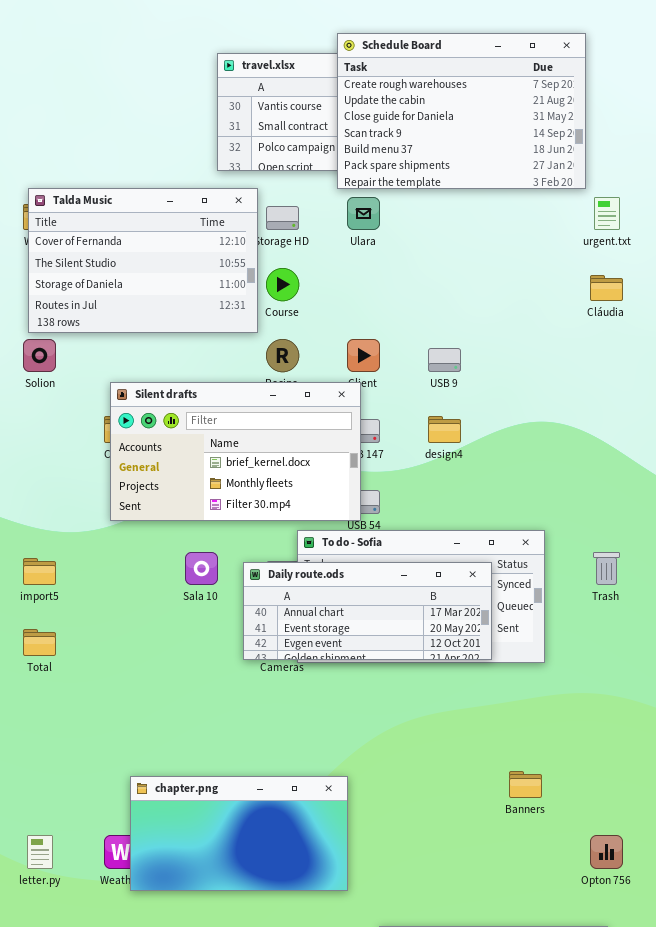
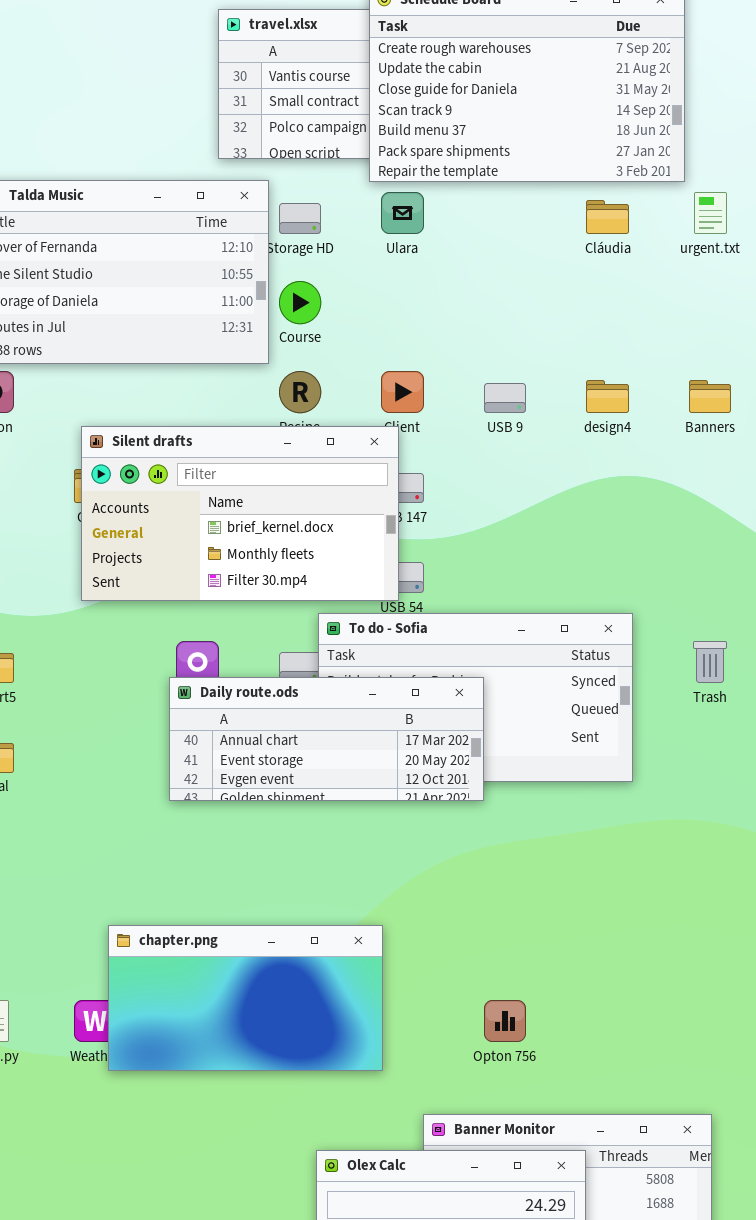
Cláudia: [590,275,623,301] -> [586,200,629,234], moved
design4: [428,416,461,443] -> [586,380,629,413], moved
Daily route.ods: [243,562,492,660] -> [169,677,484,801], moved
Banners: [509,771,542,798] -> [689,380,731,413], moved
Opton 756: [590,835,623,869] -> [484,1000,526,1042], moved

